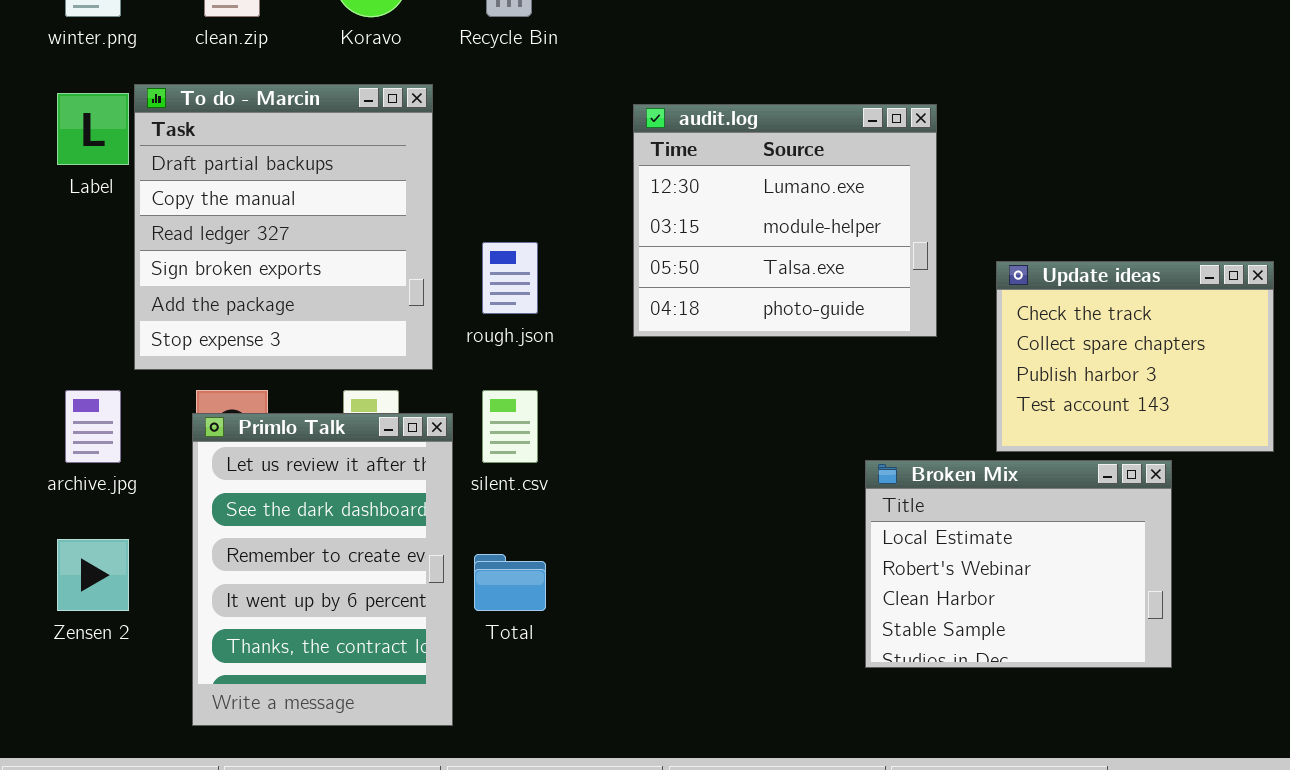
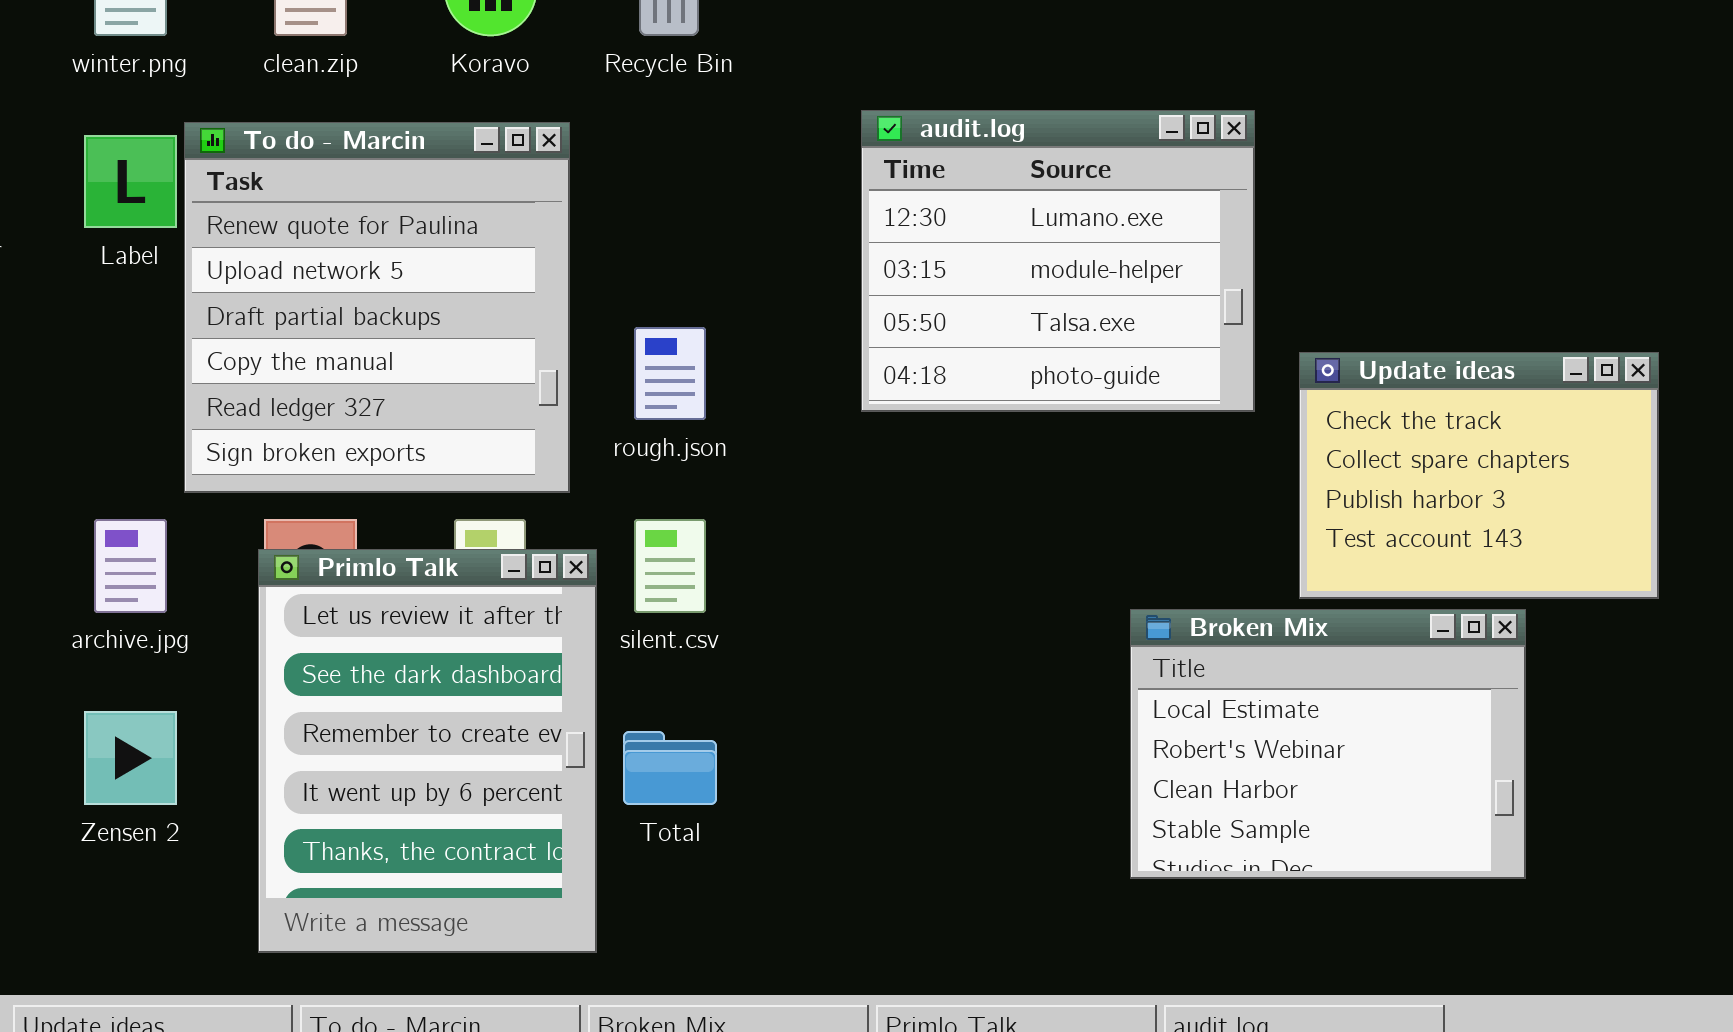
To do - Marcin: [134,84,433,370] -> [184,122,570,493], scrolled up 2 rows
audit.log: [633,104,937,337] -> [861,110,1255,412], moved

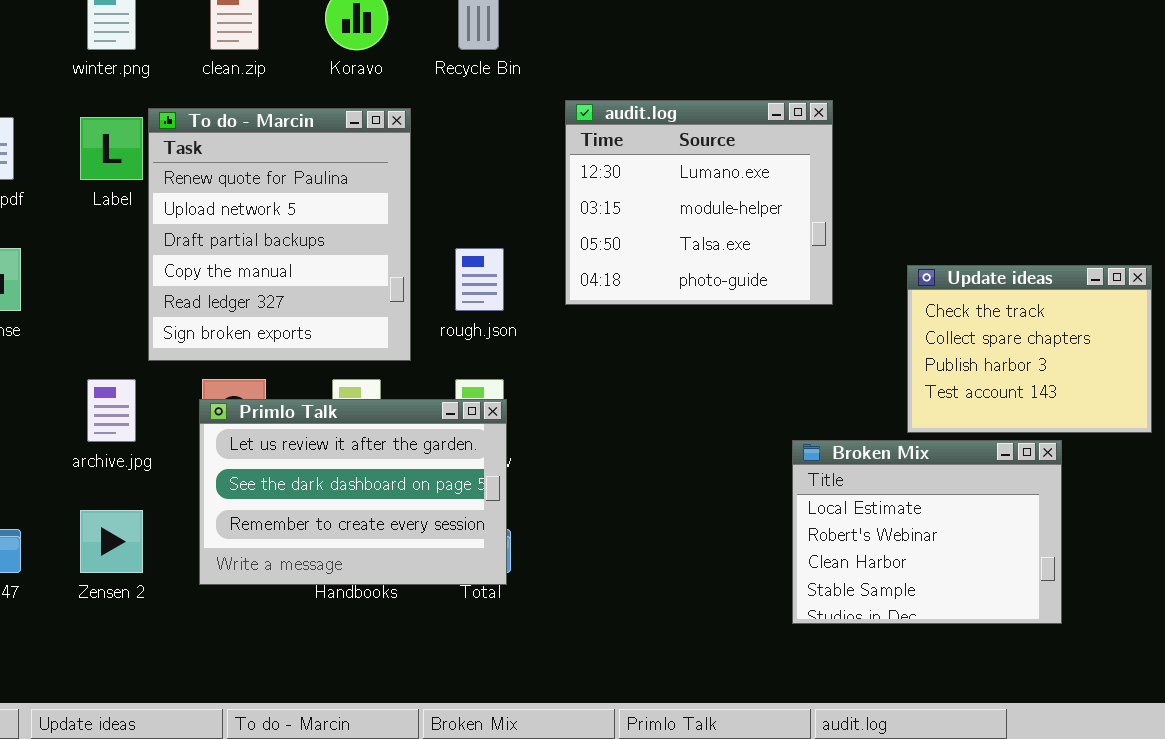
audit.log: [861,110,1255,412] -> [565,100,833,305], moved
Primlo Talk: [258,549,597,953] -> [199,399,507,585], resized

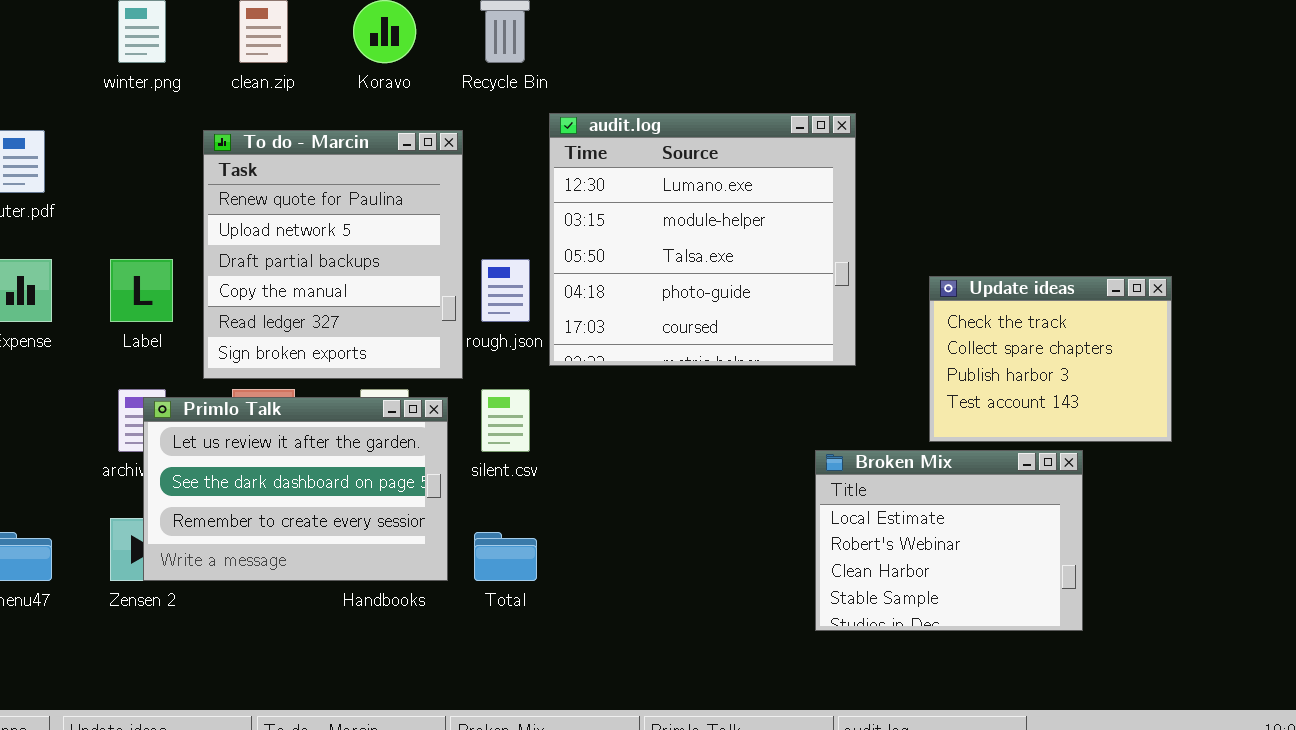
audit.log: [565,100,833,305] -> [549,113,856,366], resized
To do - Marcin: [148,108,411,361] -> [203,130,463,379], moved
Label: [80,117,143,180] -> [110,259,173,322], moved
Primlo Talk: [199,399,507,585] -> [143,397,448,581], moved

